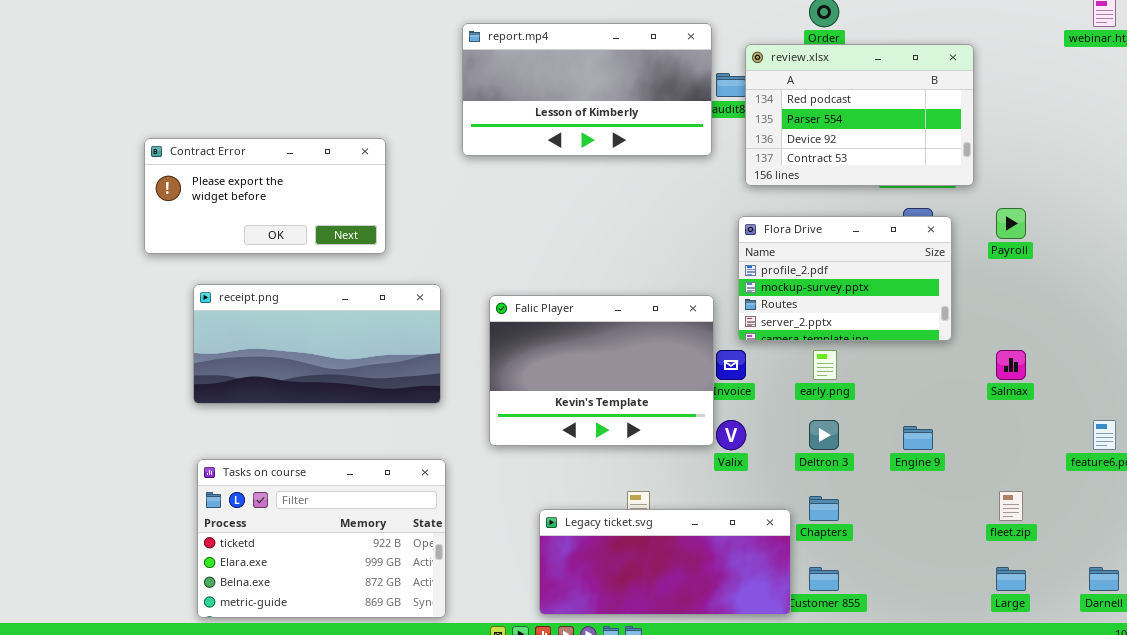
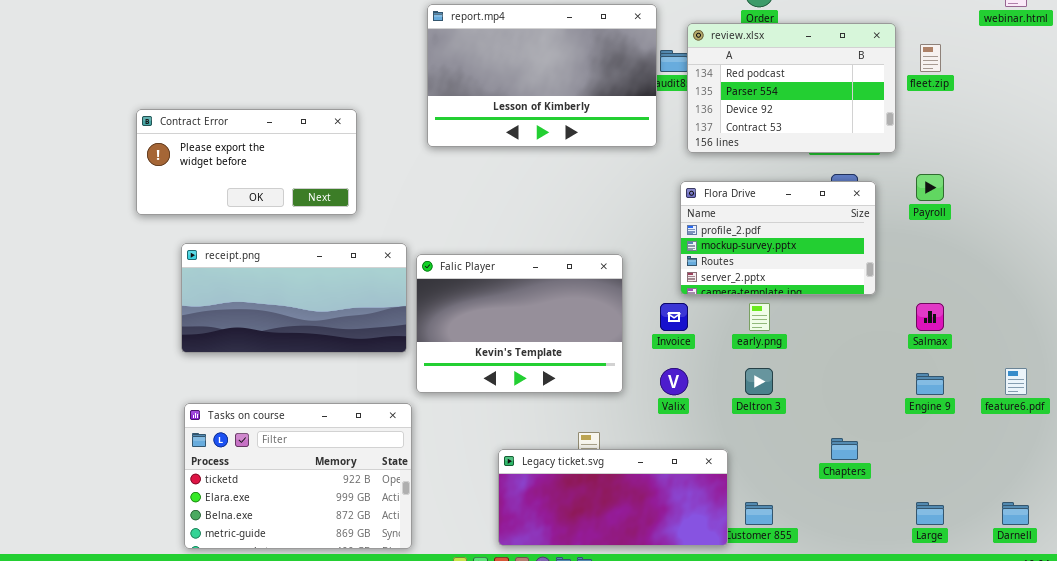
report.mp4: [462,23,712,156] -> [427,4,657,147], resized
Falic Player: [489,295,714,446] -> [416,254,623,393], moved
Engine 9: [903,426,933,450] -> [916,373,944,395], moved
fleet.zip: [999,491,1023,521] -> [920,44,941,72], moved
Chapters: [809,496,839,521] -> [831,438,858,460], moved

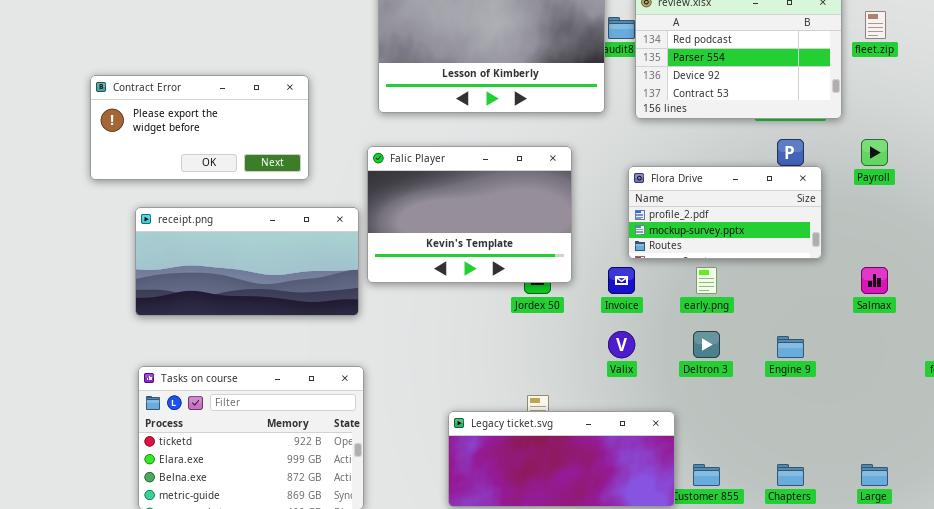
Flora Drive: [680,181,876,295] -> [628,166,822,259], resized
Falic Player: [416,254,623,393] -> [367,146,572,283], moved
Engine 9: [916,373,944,395] -> [777,336,804,358], moved
Chapters: [831,438,858,460] -> [777,464,804,486], moved

